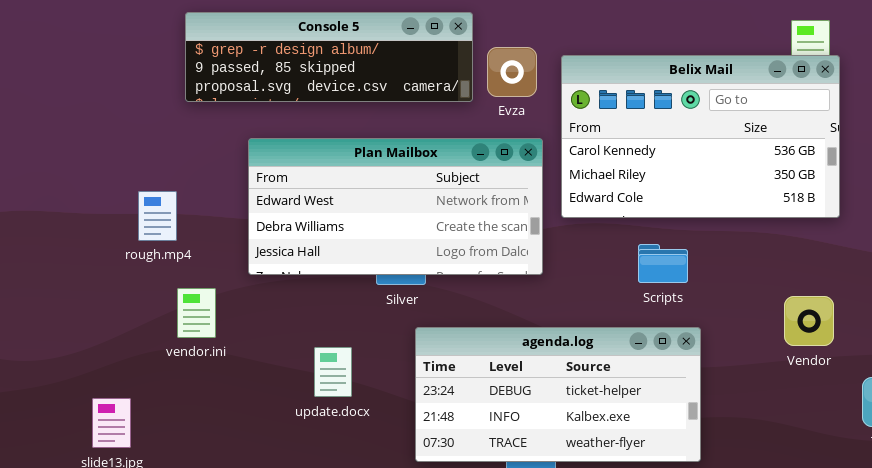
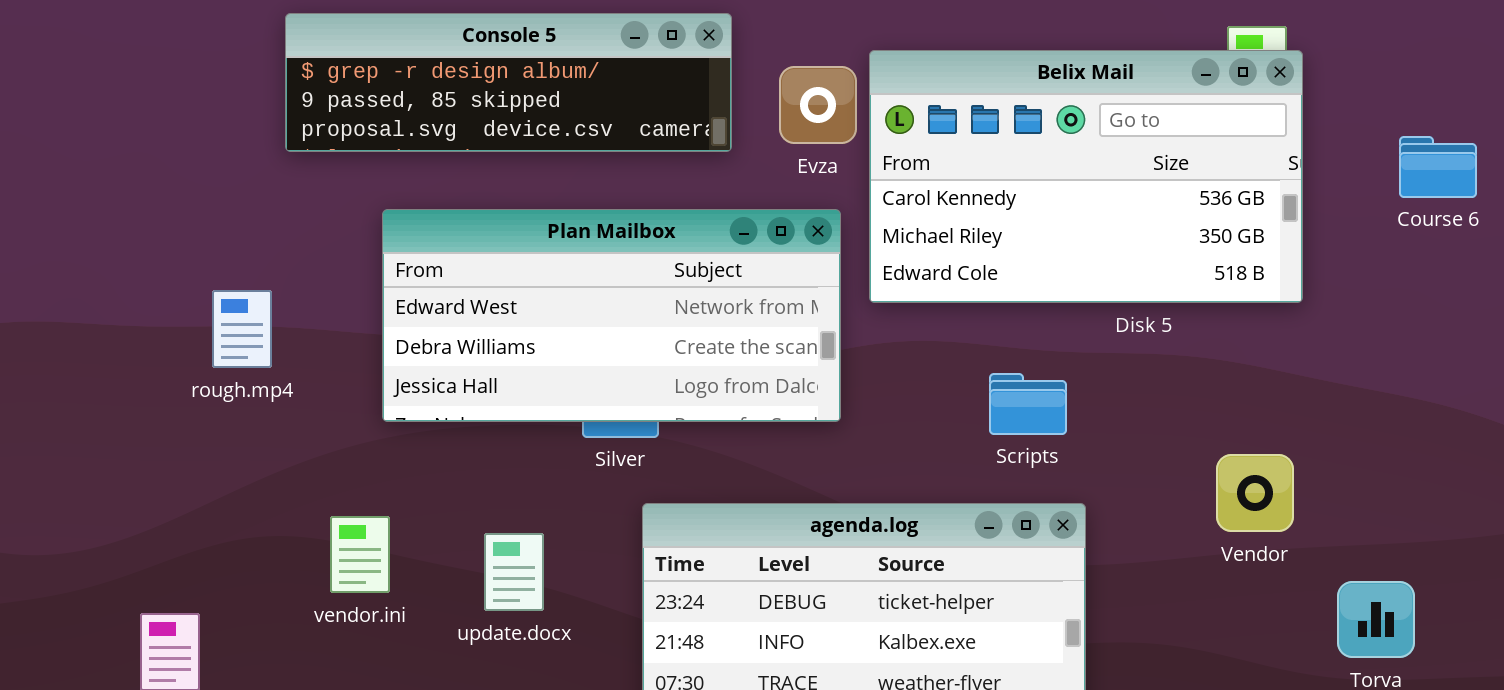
Evza: [487,47,537,97] -> [779,66,857,144], moved
Belix Mail: [561,55,840,218] -> [869,50,1303,303], moved
vendor.ini: [177,288,216,338] -> [330,516,390,593], moved

